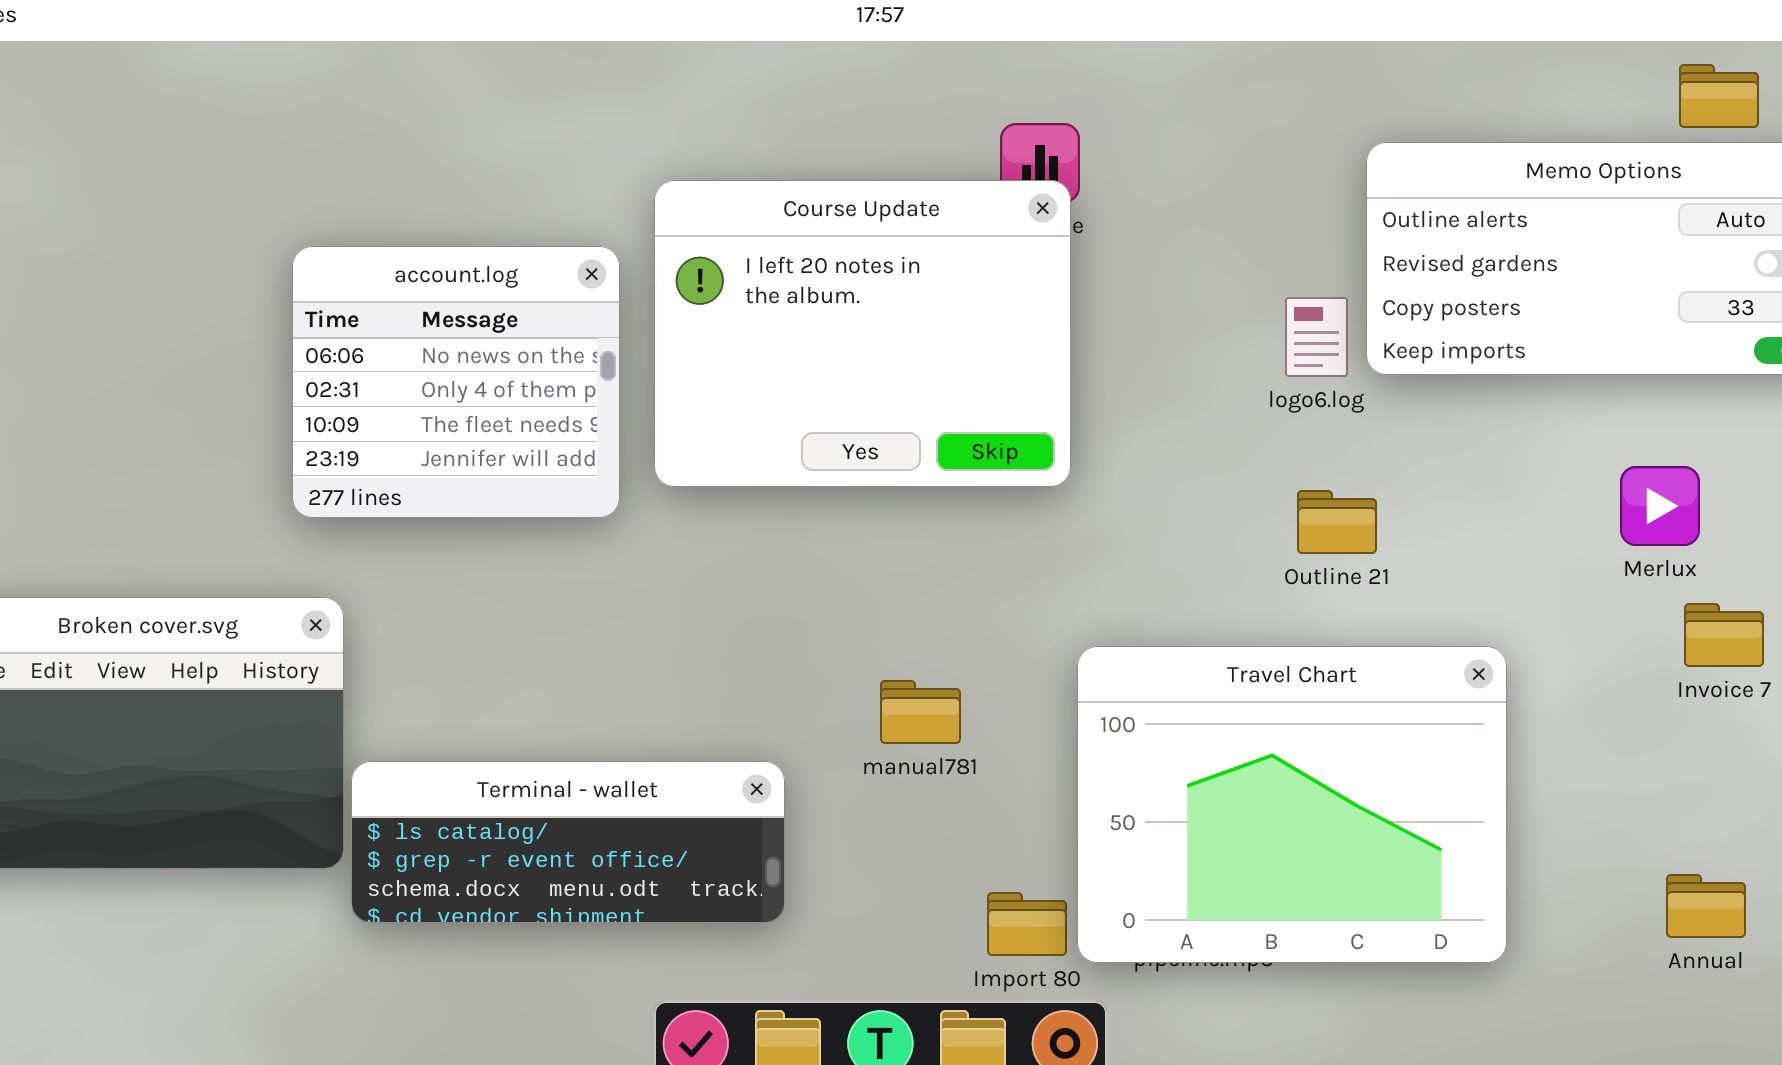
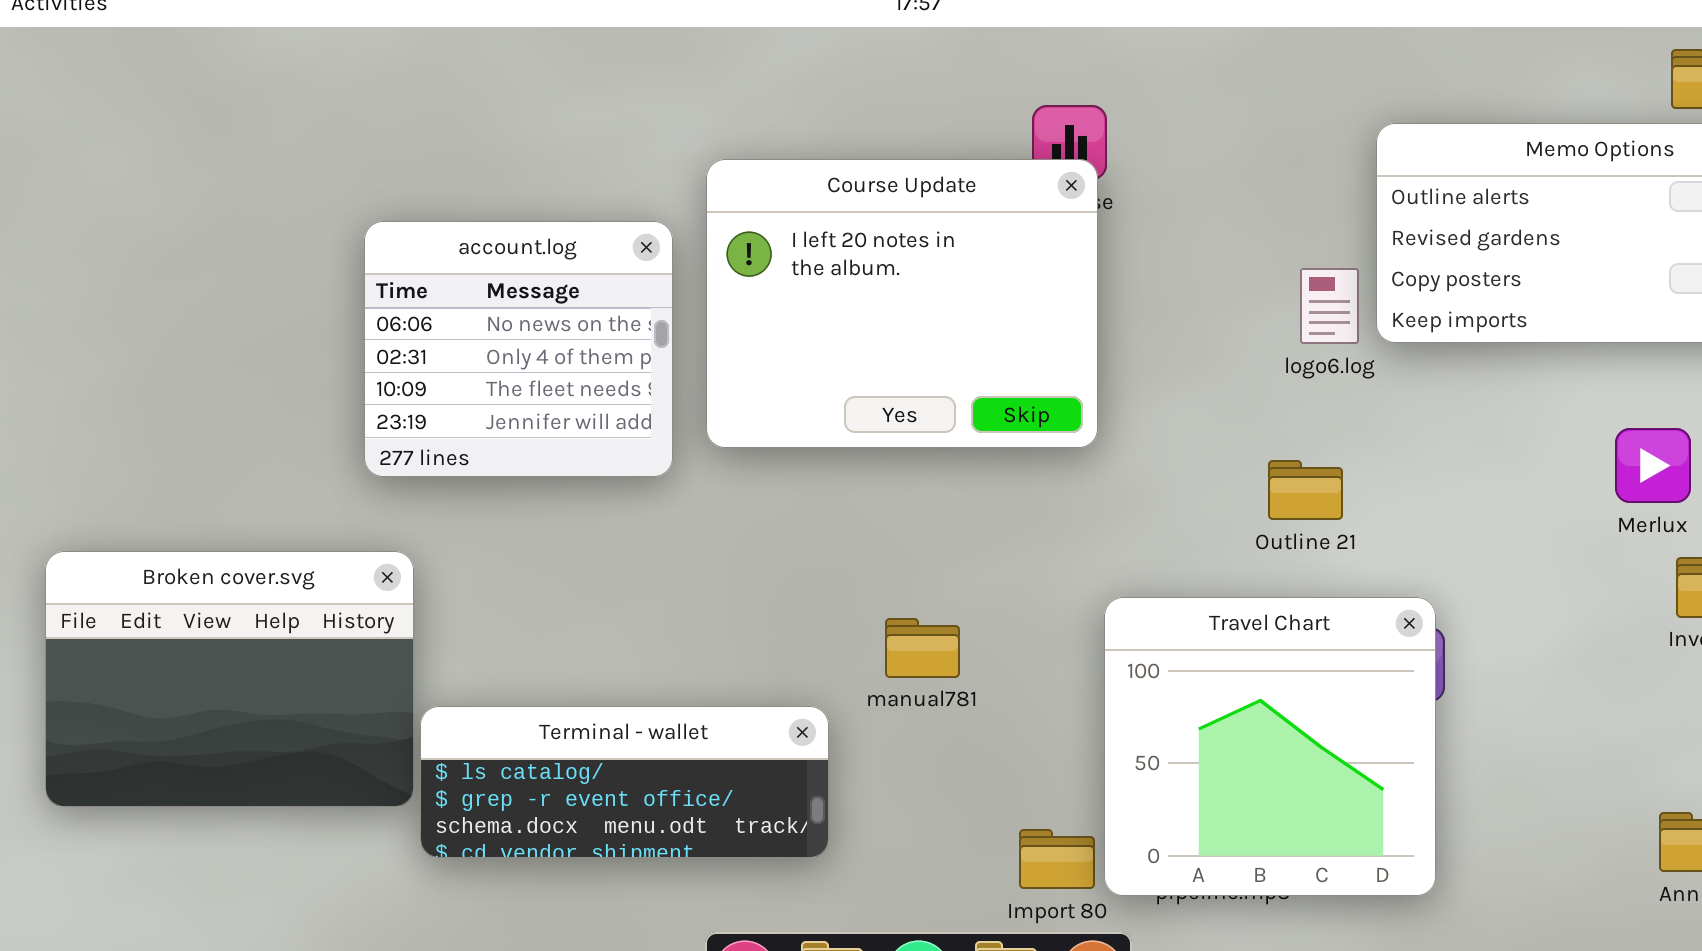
Outline 21: [1297,490,1377,554] -> [1268,460,1343,520], moved
Travel Chart: [1077,646,1507,963] -> [1104,597,1436,896], resized
manual781: [880,680,961,744] -> [885,618,960,678], moved

